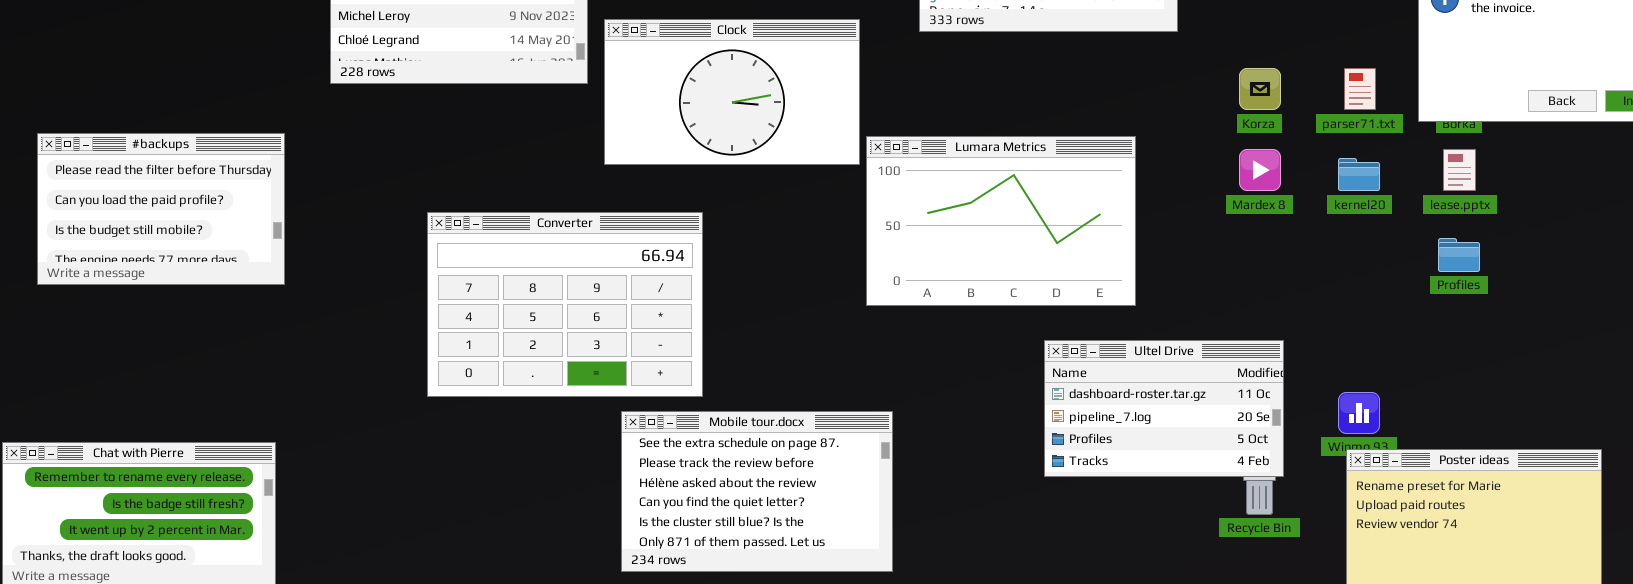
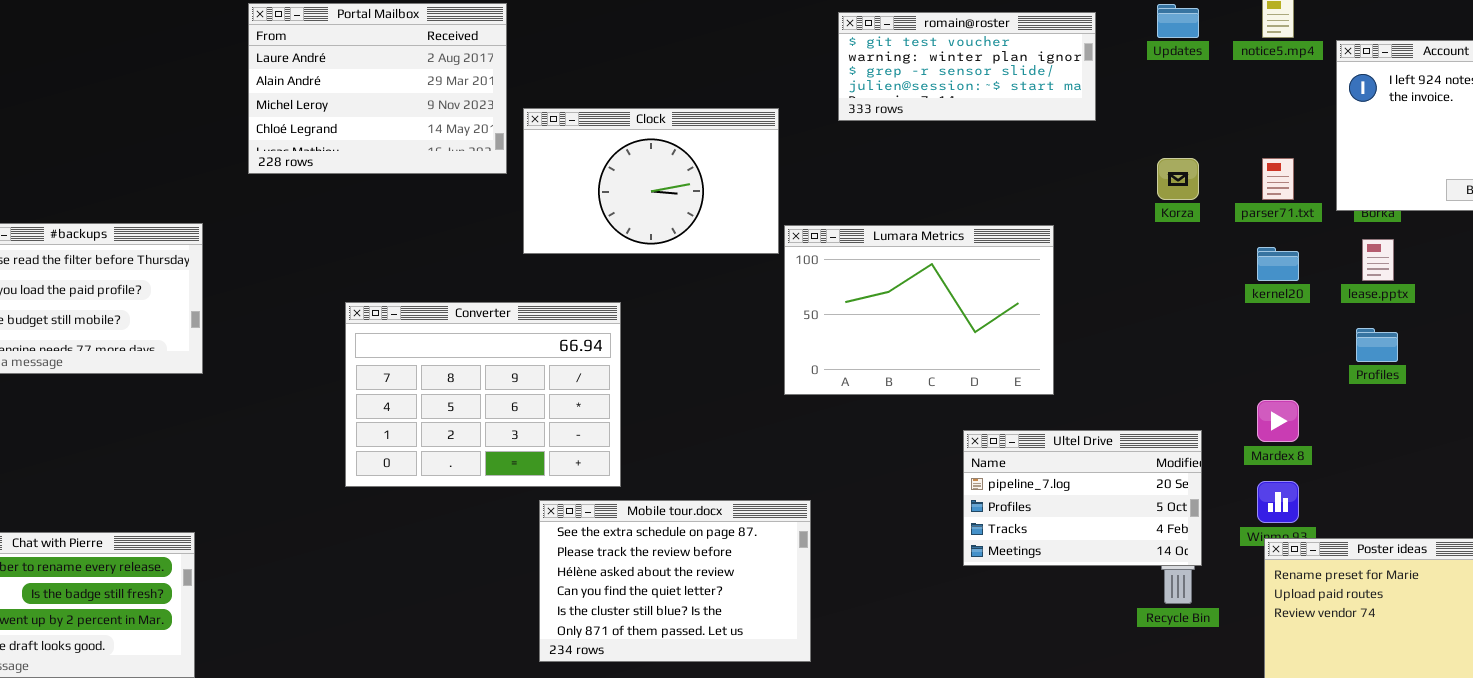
Mardex 8: [1239,149,1281,191] -> [1257,400,1299,442], moved
Ultel Drive: [1044,340,1284,477] -> [963,430,1202,566], scrolled down 1 row

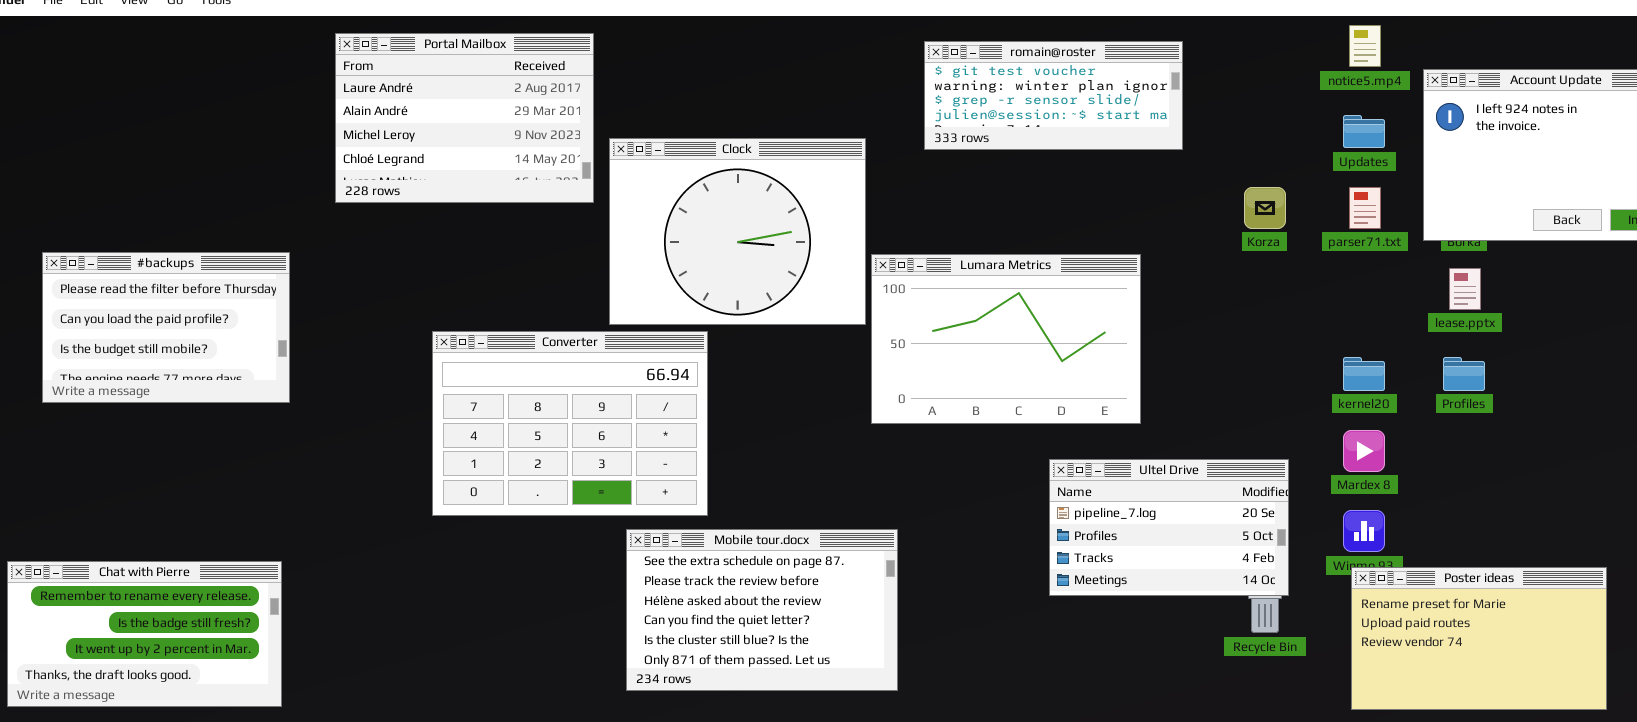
Updates: [1157,4,1199,38] -> [1343,115,1385,148], moved
Clock: [523,108,779,254] -> [609,138,866,325], resized
kernel20: [1257,247,1299,281] -> [1343,357,1385,391], moved

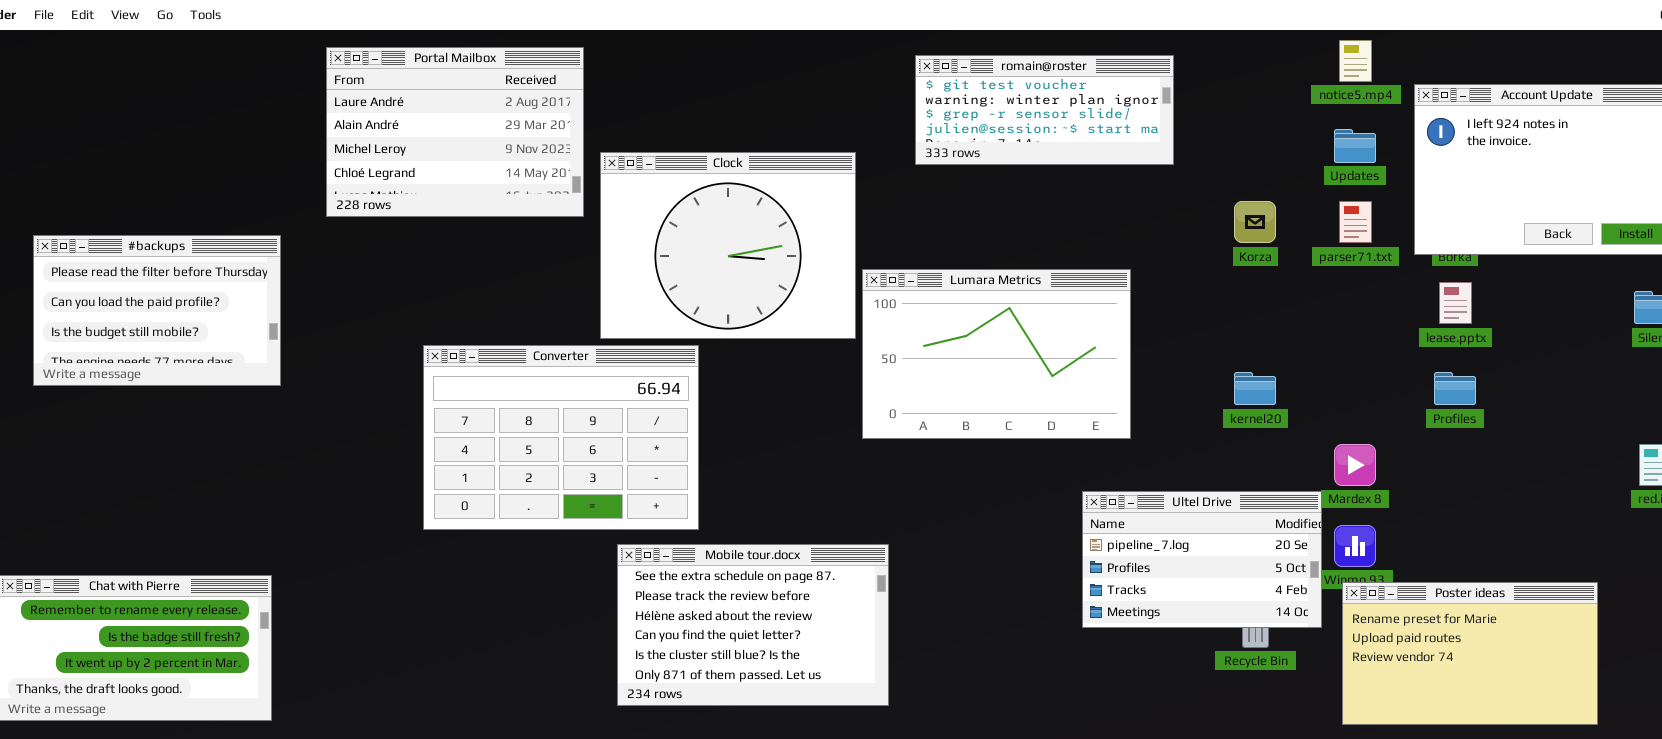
#backups: [42,252,290,403] -> [33,235,281,386], moved
kernel20: [1343,357,1385,391] -> [1234,372,1276,405], moved
Ultel Drive: [1049,459,1289,596] -> [1082,491,1322,628], moved

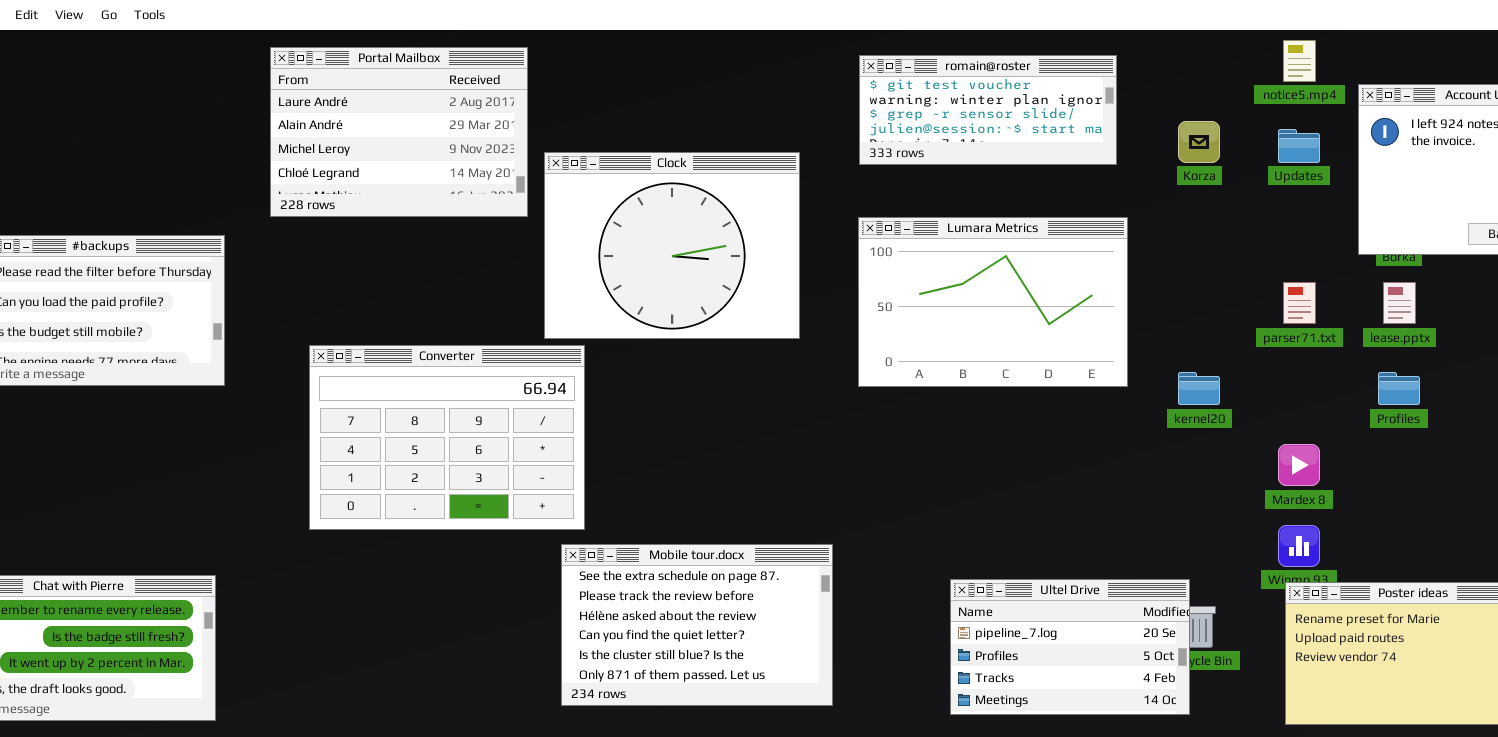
Korza: [1234,201,1276,243] -> [1178,121,1220,163], moved
parser71.txt: [1339,201,1372,243] -> [1283,282,1316,324], moved
Lumara Metrics: [862,269,1131,439] -> [858,217,1128,387], moved
Converter: [423,345,699,530] -> [309,345,585,530], moved
Ultel Drive: [1082,491,1322,628] -> [950,579,1190,715], moved

